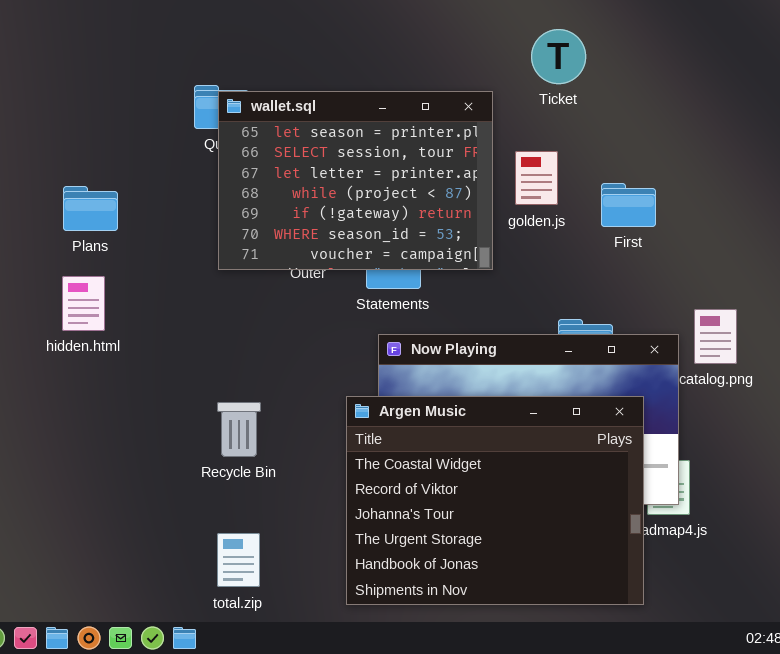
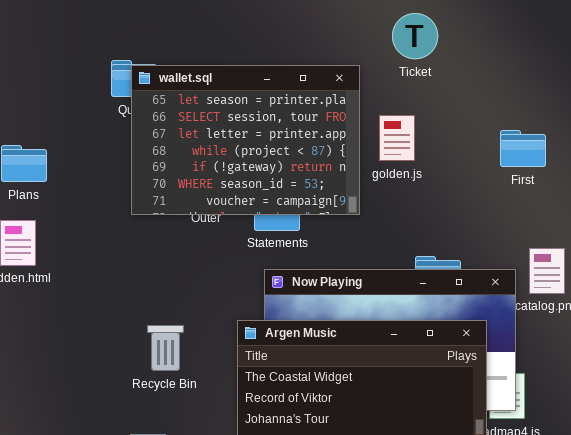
First: [601,183,656,227] -> [500,130,546,167], moved
Recycle Bin: [217,402,261,457] -> [147,325,184,371], moved

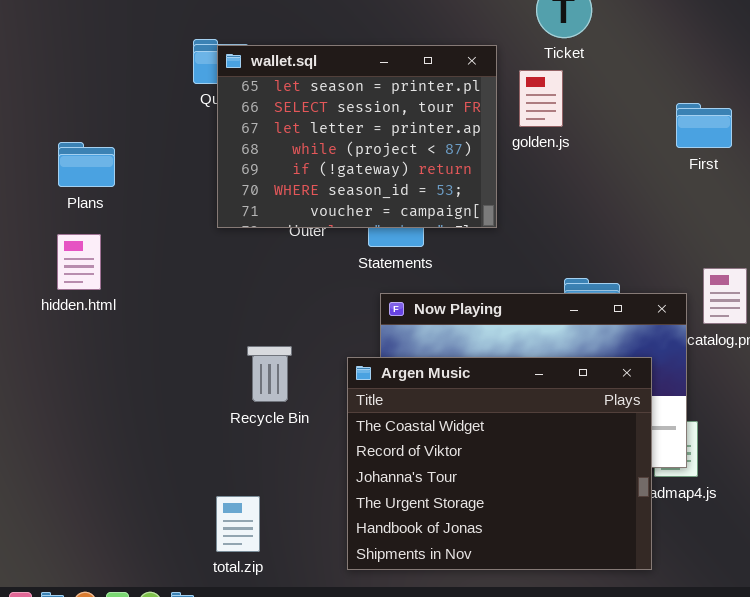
golden.js: [379,115,415,161] -> [519,70,563,127], moved
First: [500,130,546,167] -> [676,103,732,148], moved
Recycle Bin: [147,325,184,371] -> [247,346,292,402], moved

